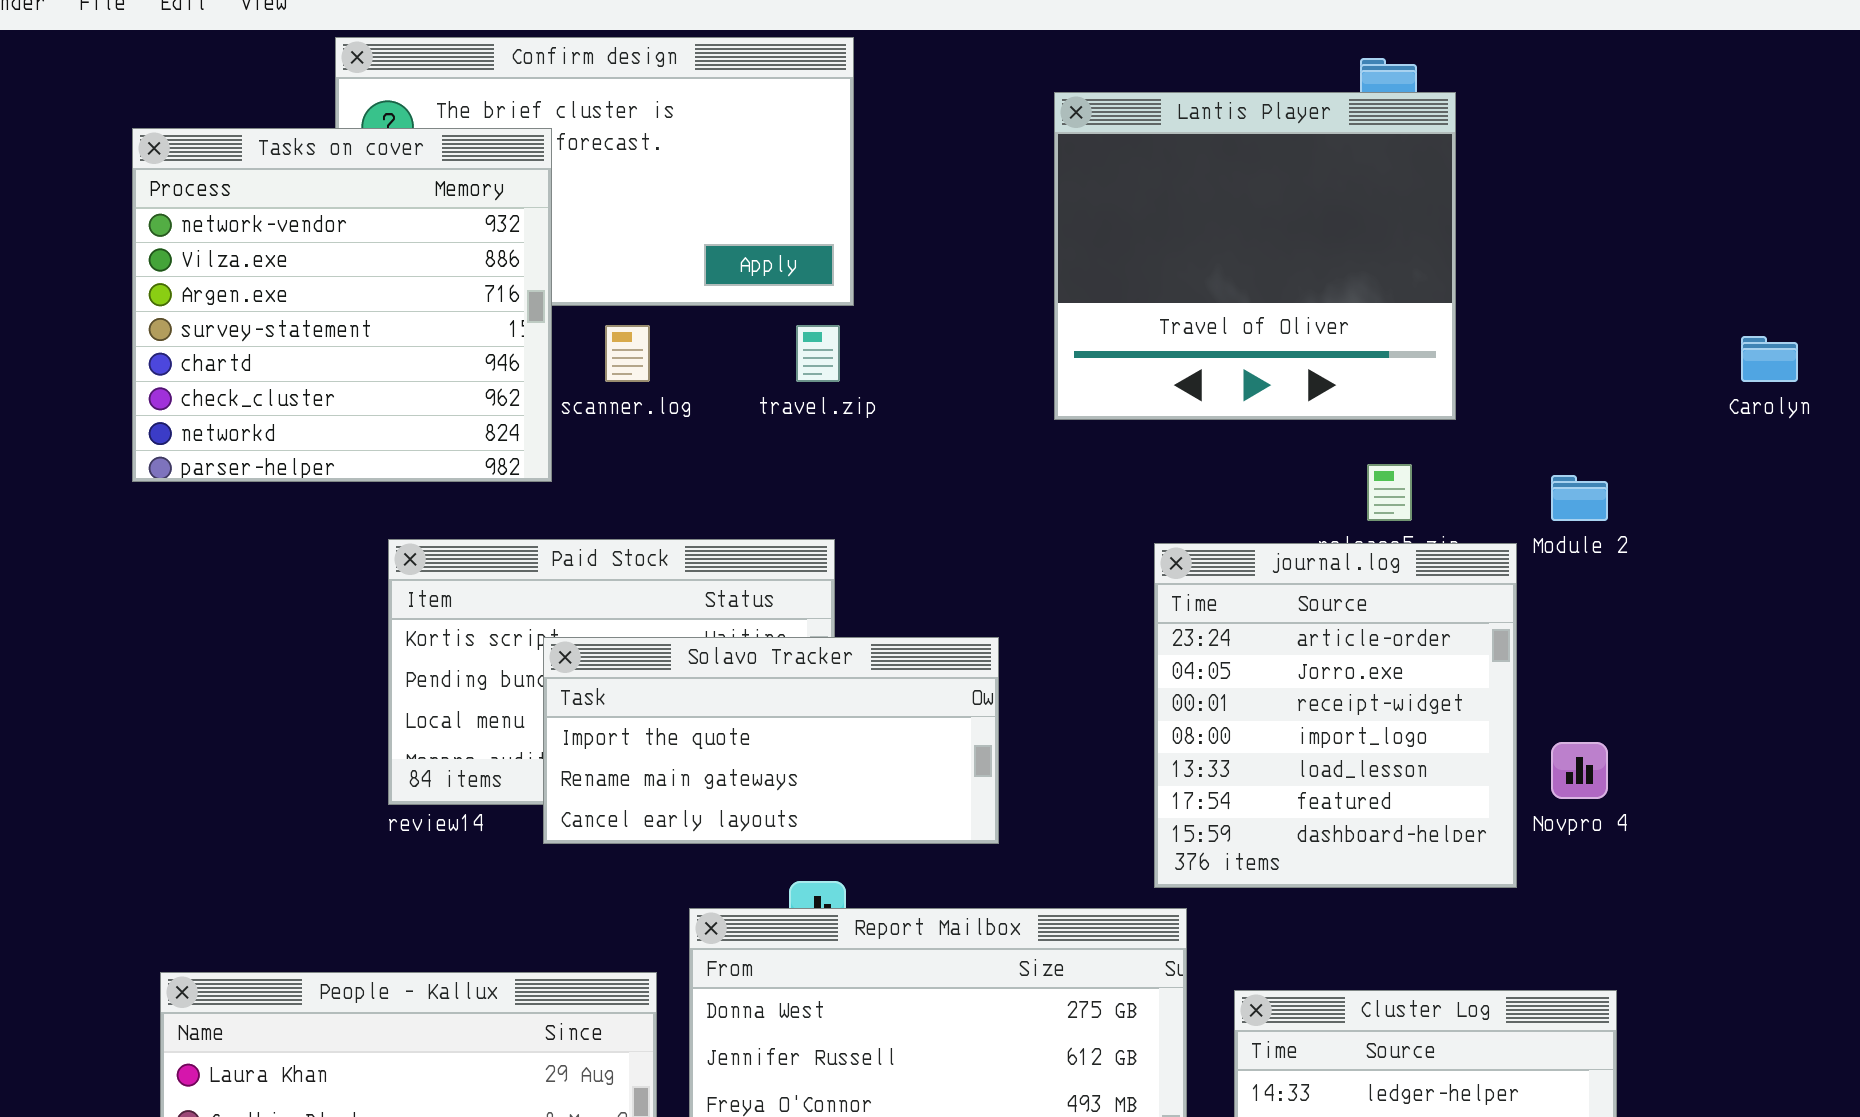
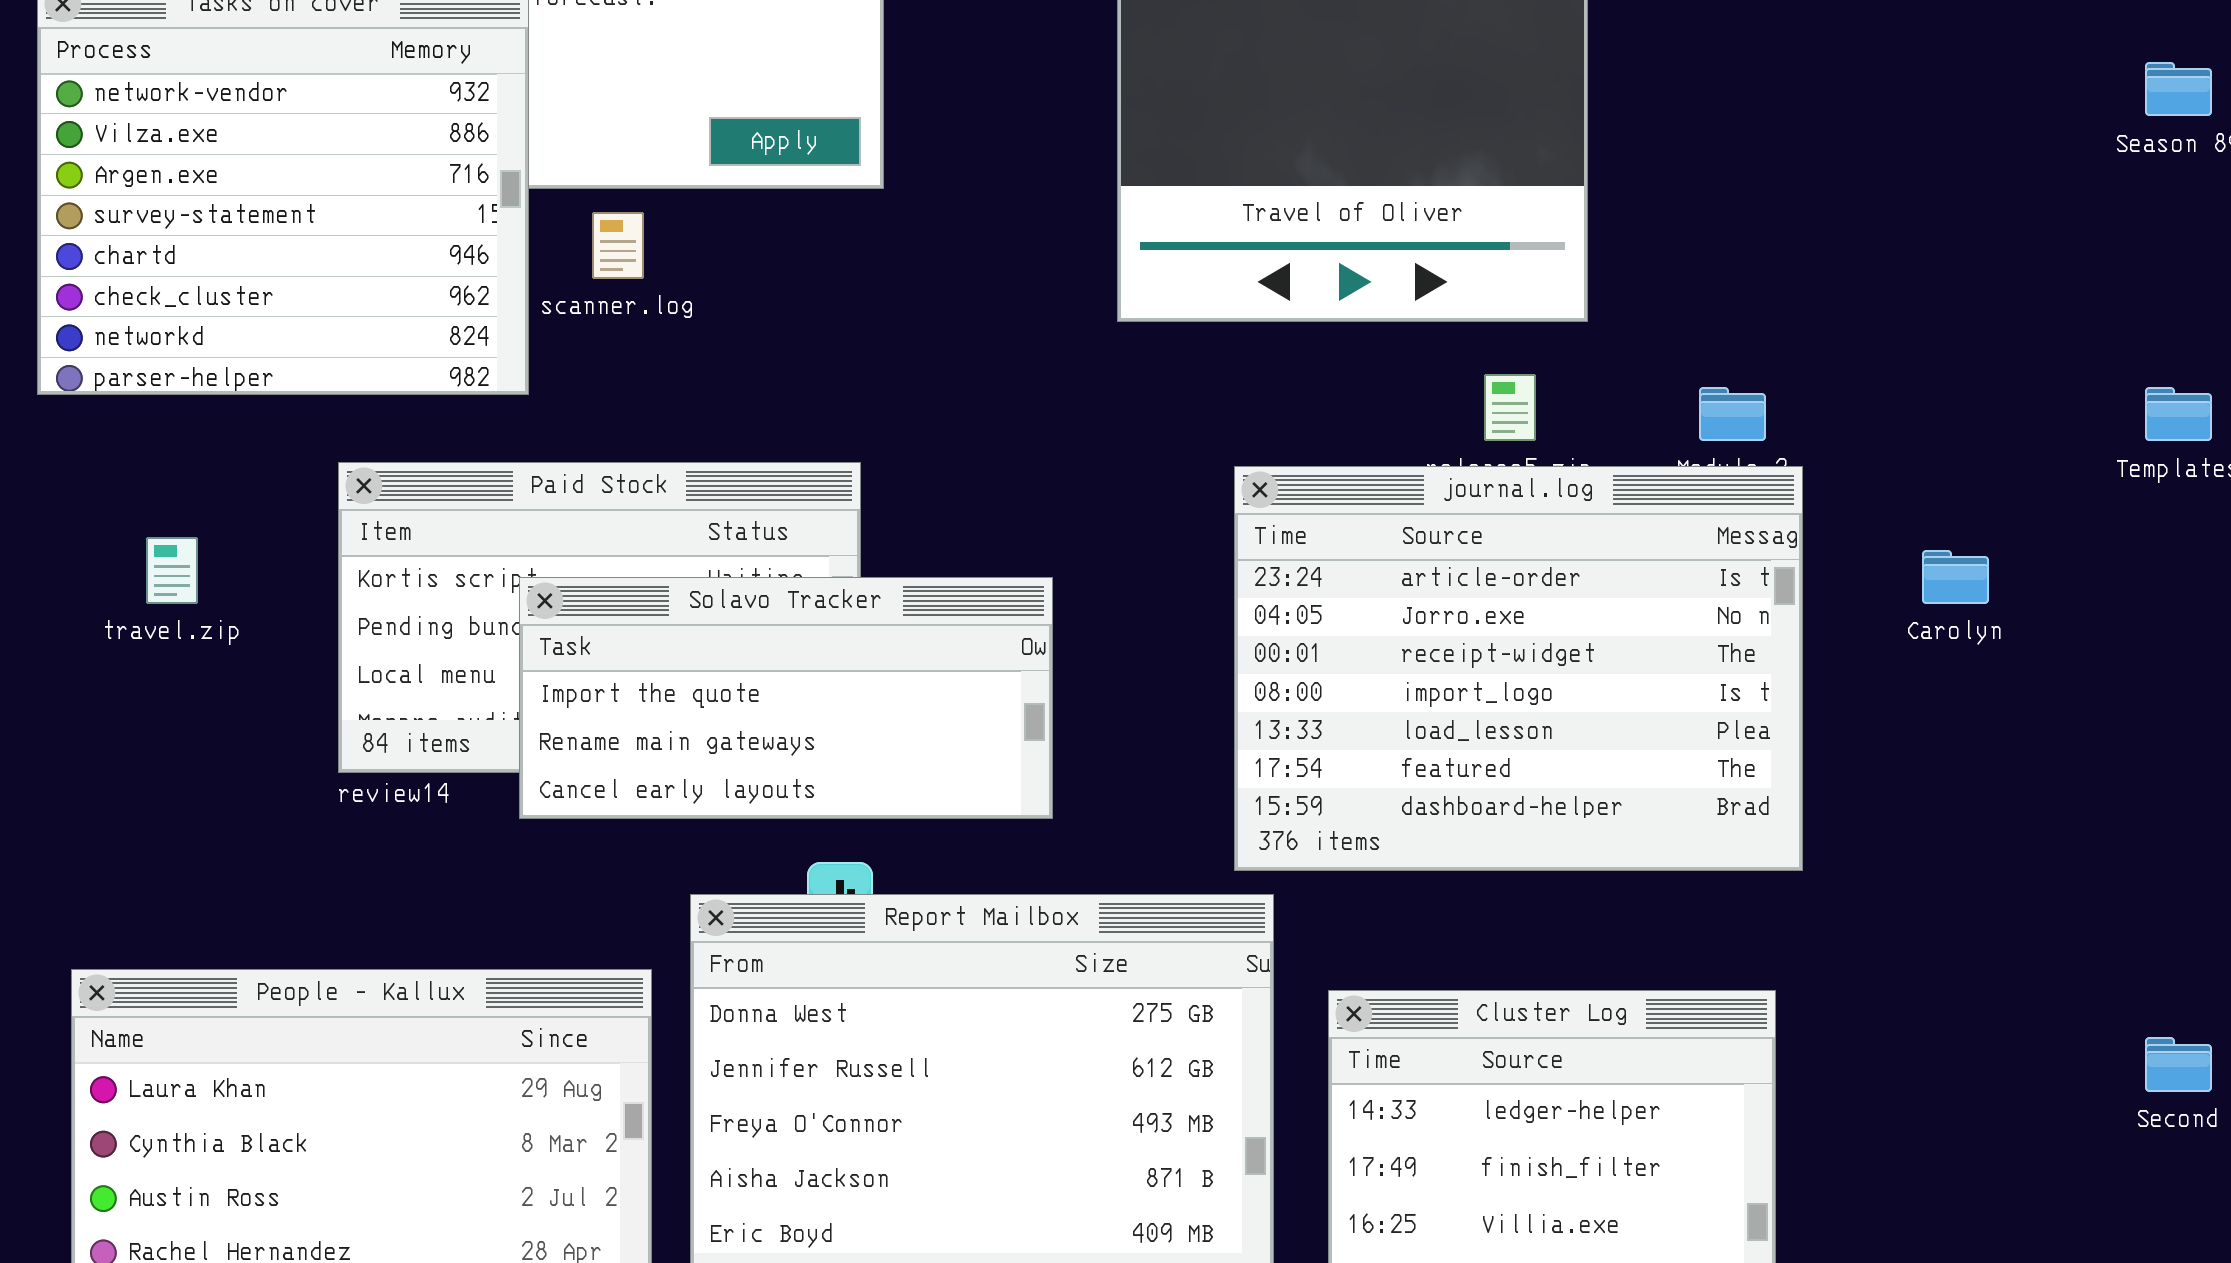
travel.zip: [796,325,840,382] -> [146,537,198,604], moved
Carolyn: [1741,336,1798,382] -> [1922,550,1989,604], moved
journal.log: [1154,543,1517,888] -> [1234,466,1803,871], resized

